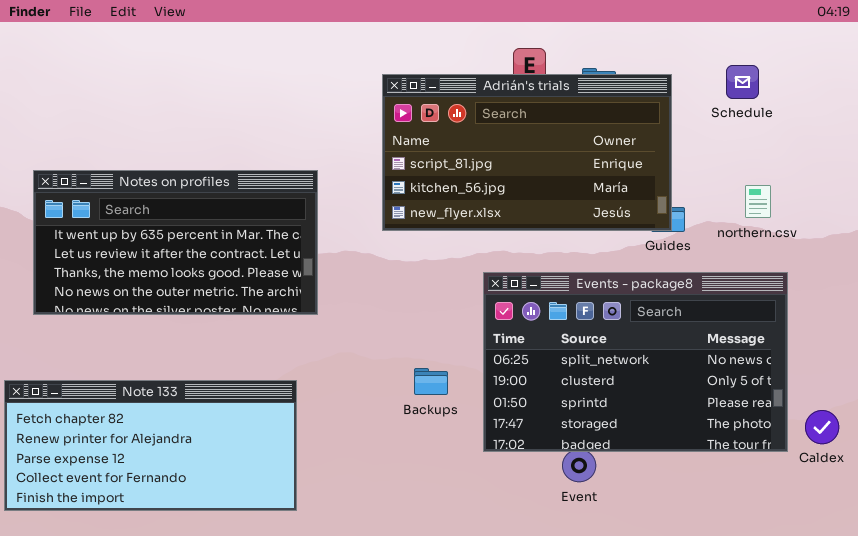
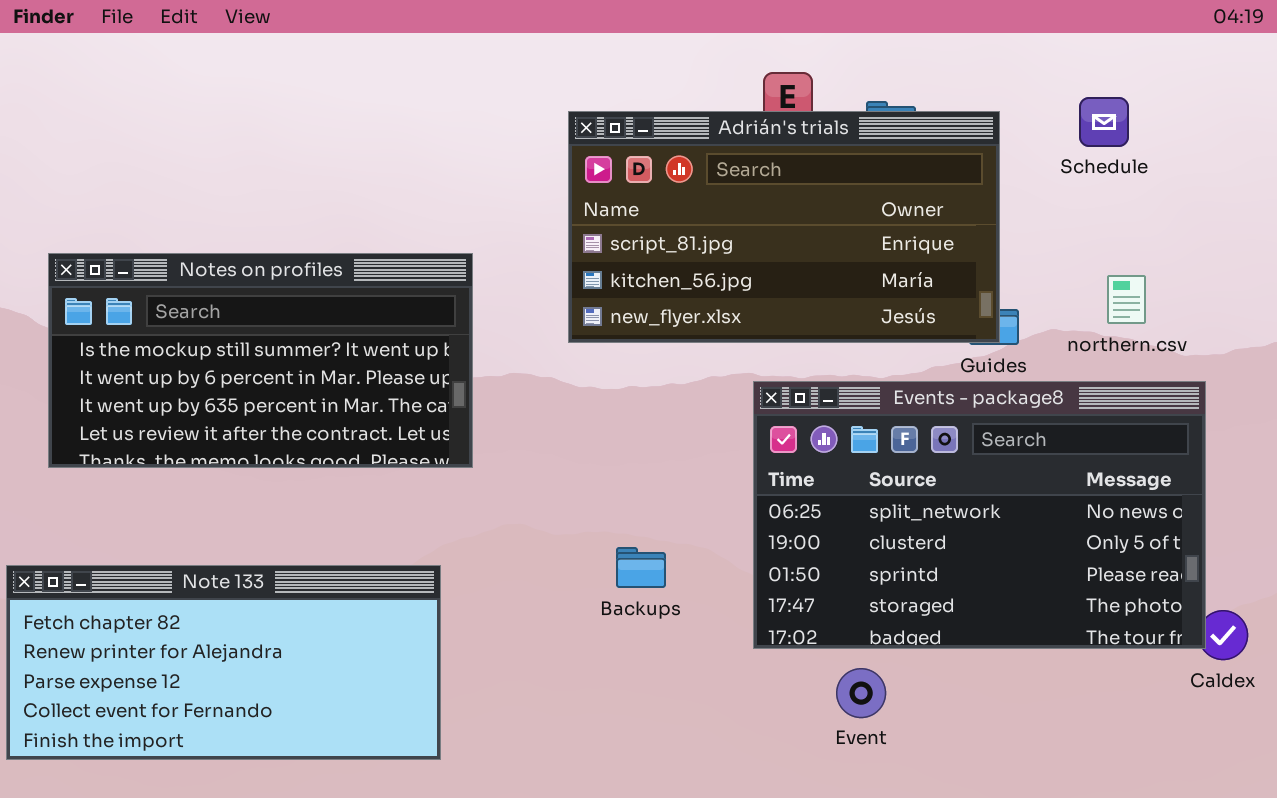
Notes on profiles: [33,170,318,315] -> [48,253,473,468], scrolled up 2 rows
Events - package8: [483,272,788,452] -> [753,381,1206,649], moved

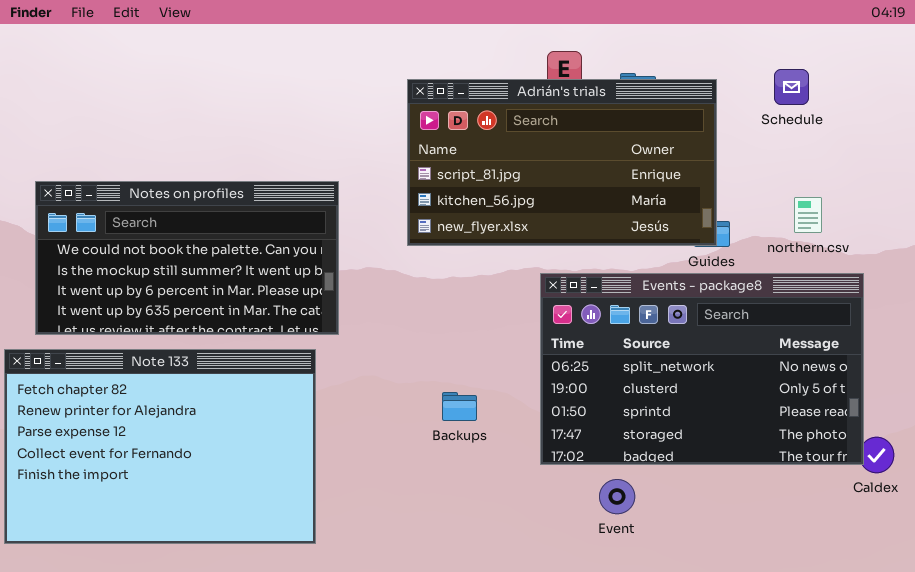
Notes on profiles: [48,253,473,468] -> [35,181,339,335], scrolled up 1 row
Note 133: [6,565,441,760] -> [4,349,316,544], resized

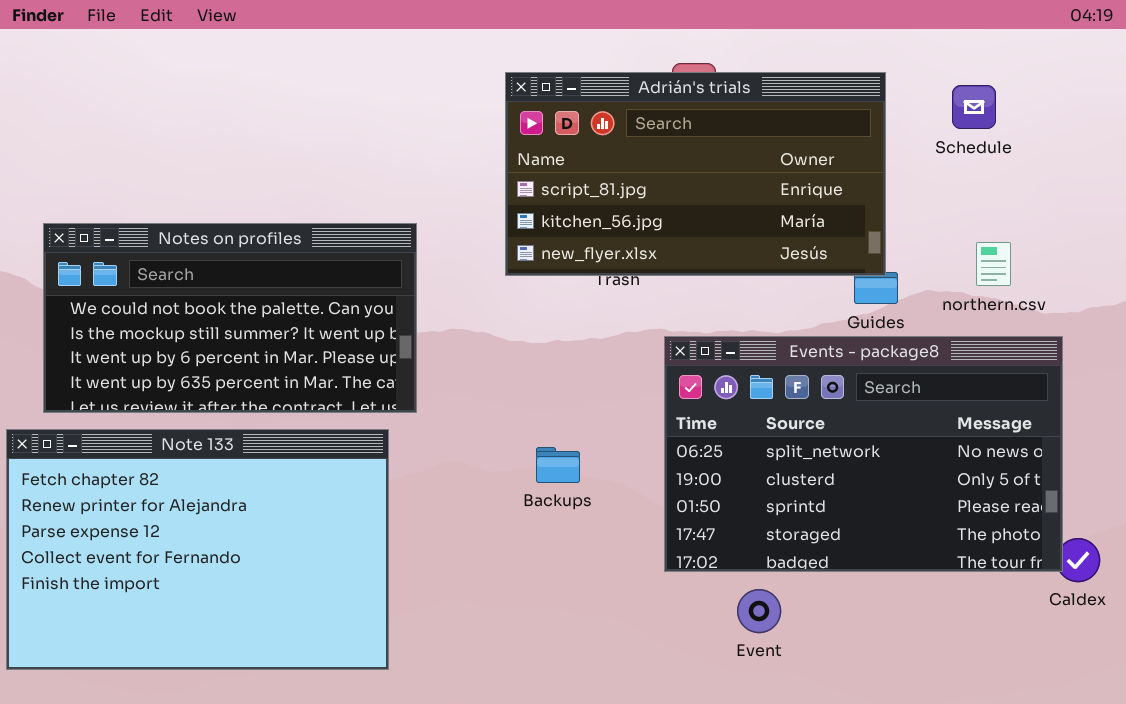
Adrián's trials: [407,79,717,246] -> [505,72,886,276], moved
Backups: [442,392,477,421] -> [536,447,580,483], moved

